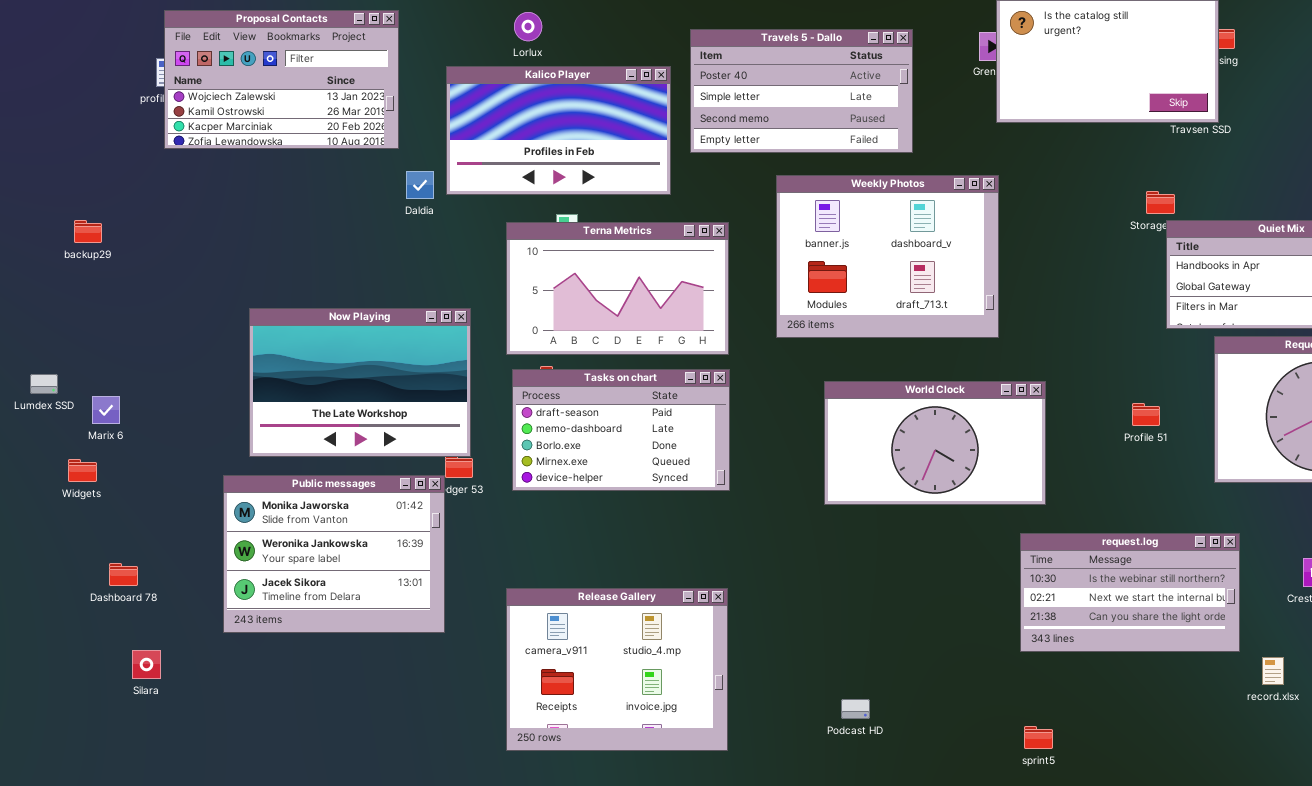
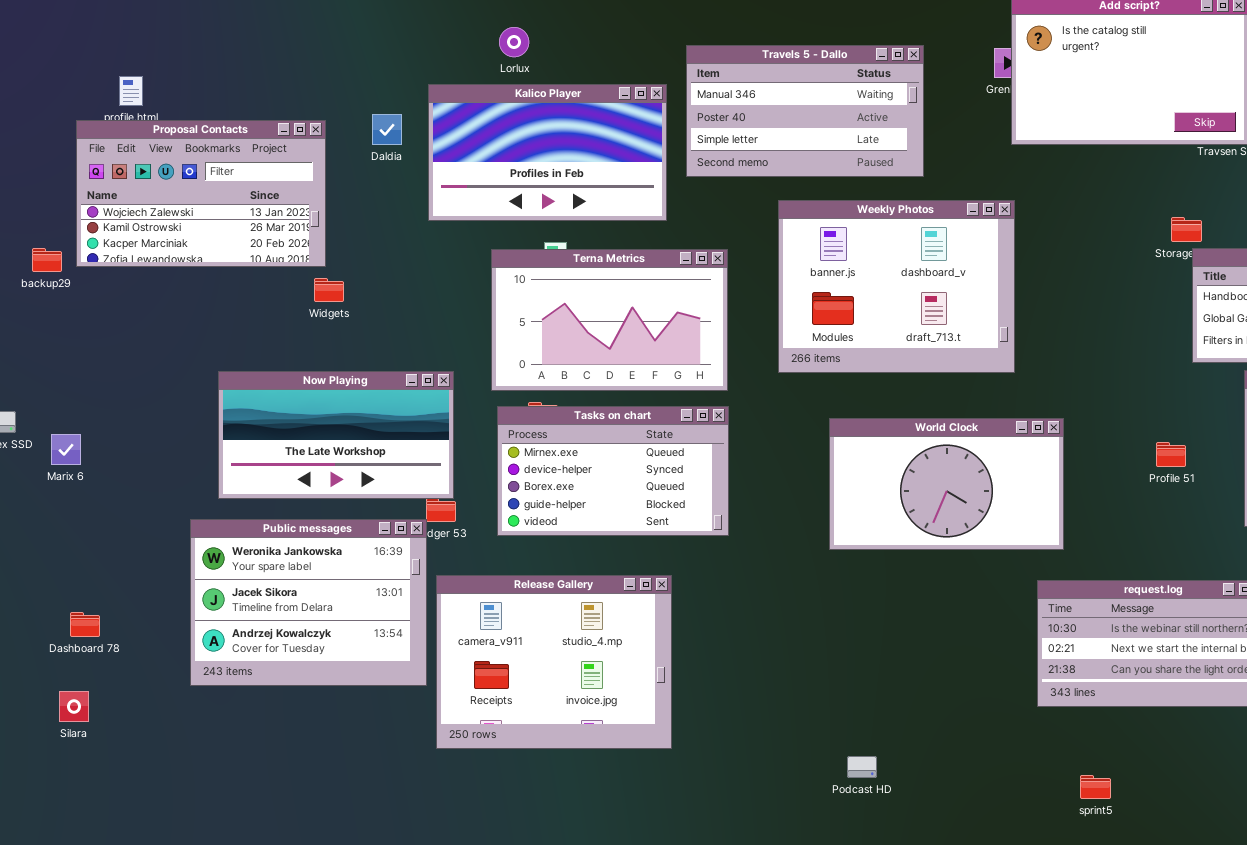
Proposal Contacts: [164,10,399,149] -> [76,120,326,267], moved
Travels 5 - Dallo: [690,29,913,153] -> [686,45,924,177], scrolled up 1 row
Daldia: [406,171,434,199] -> [372,114,402,145], moved
Now Playing: [249,308,471,457] -> [218,371,454,499], resized
Tasks on chart: [512,369,730,491] -> [497,406,729,536], scrolled down 3 rows
Widgets: [68,459,97,482] -> [314,278,344,302], moved
Public messages: [223,475,445,633] -> [190,519,427,686], scrolled down 1 row
Release Gallery: [506,588,728,751] -> [436,575,672,749], moved
Silara: [132,650,161,679] -> [59,691,89,722], moved
sprint5: [1024,726,1053,749] -> [1080,775,1111,799], moved

